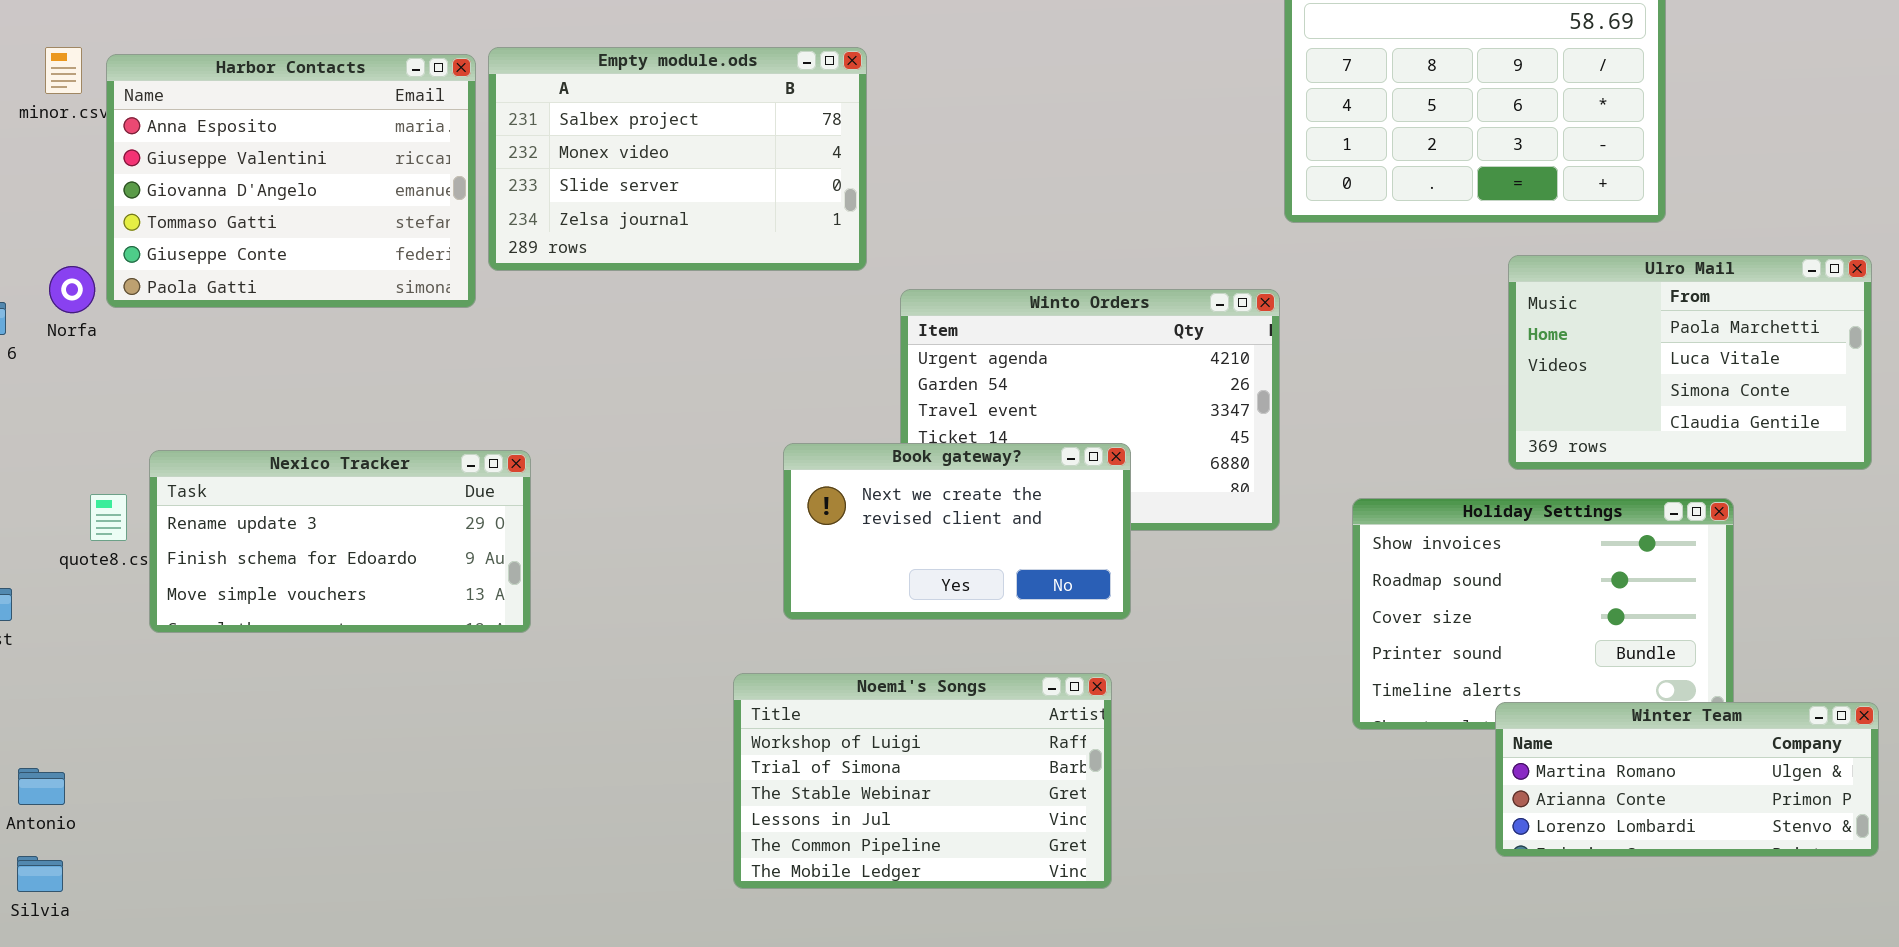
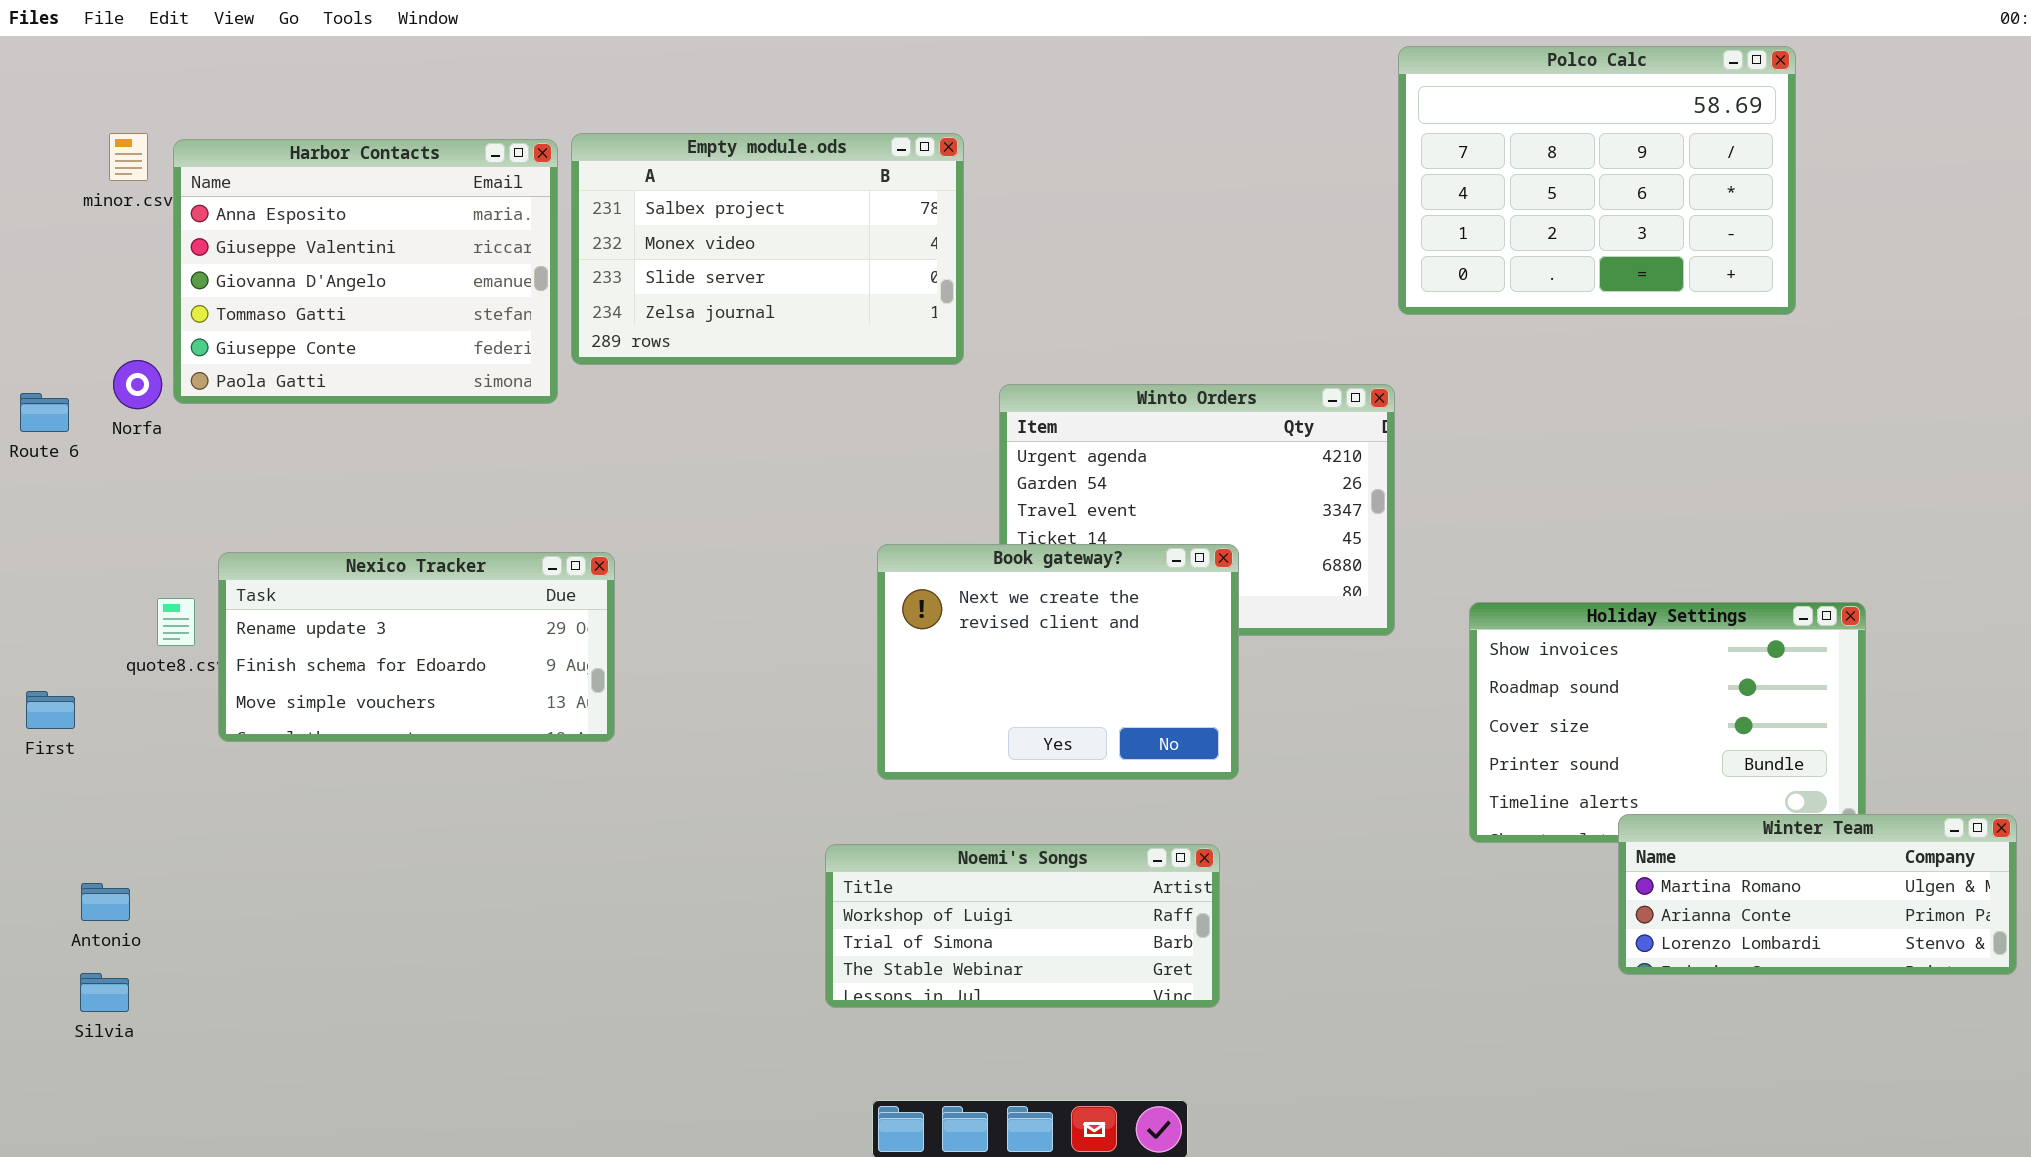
Ulro Mail: [1508,255,1872,470] -> none, closed
Book gateway?: [783,443,1131,620] -> [877,544,1239,780], resized
Noemi's Songs: [733,673,1112,889] -> [825,844,1220,1008], resized

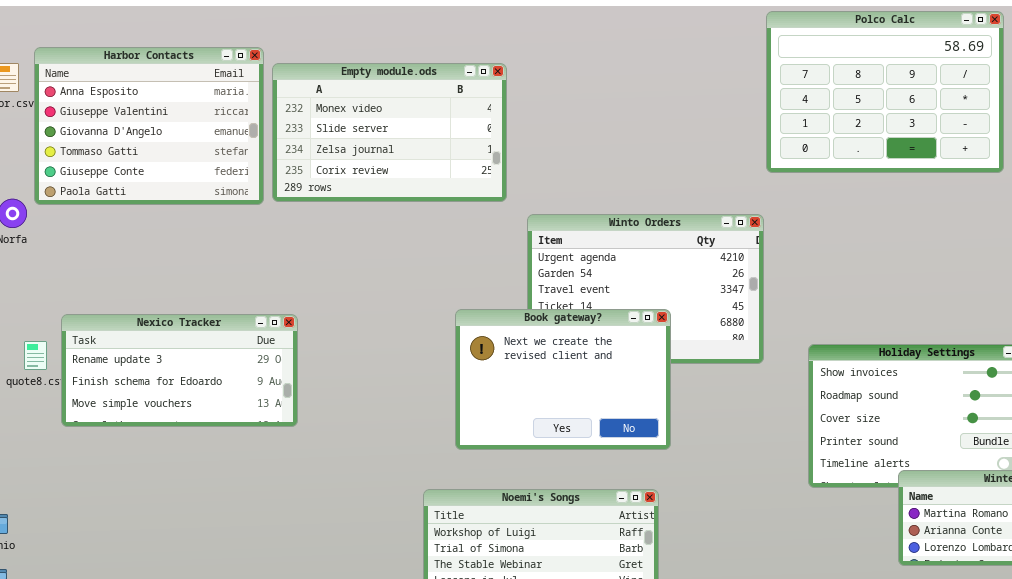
Empty module.ods: [571,133,964,365] -> [272,63,507,202], scrolled down 1 row
Harbor Contacts: [173,139,558,404] -> [34,47,264,205], moved

